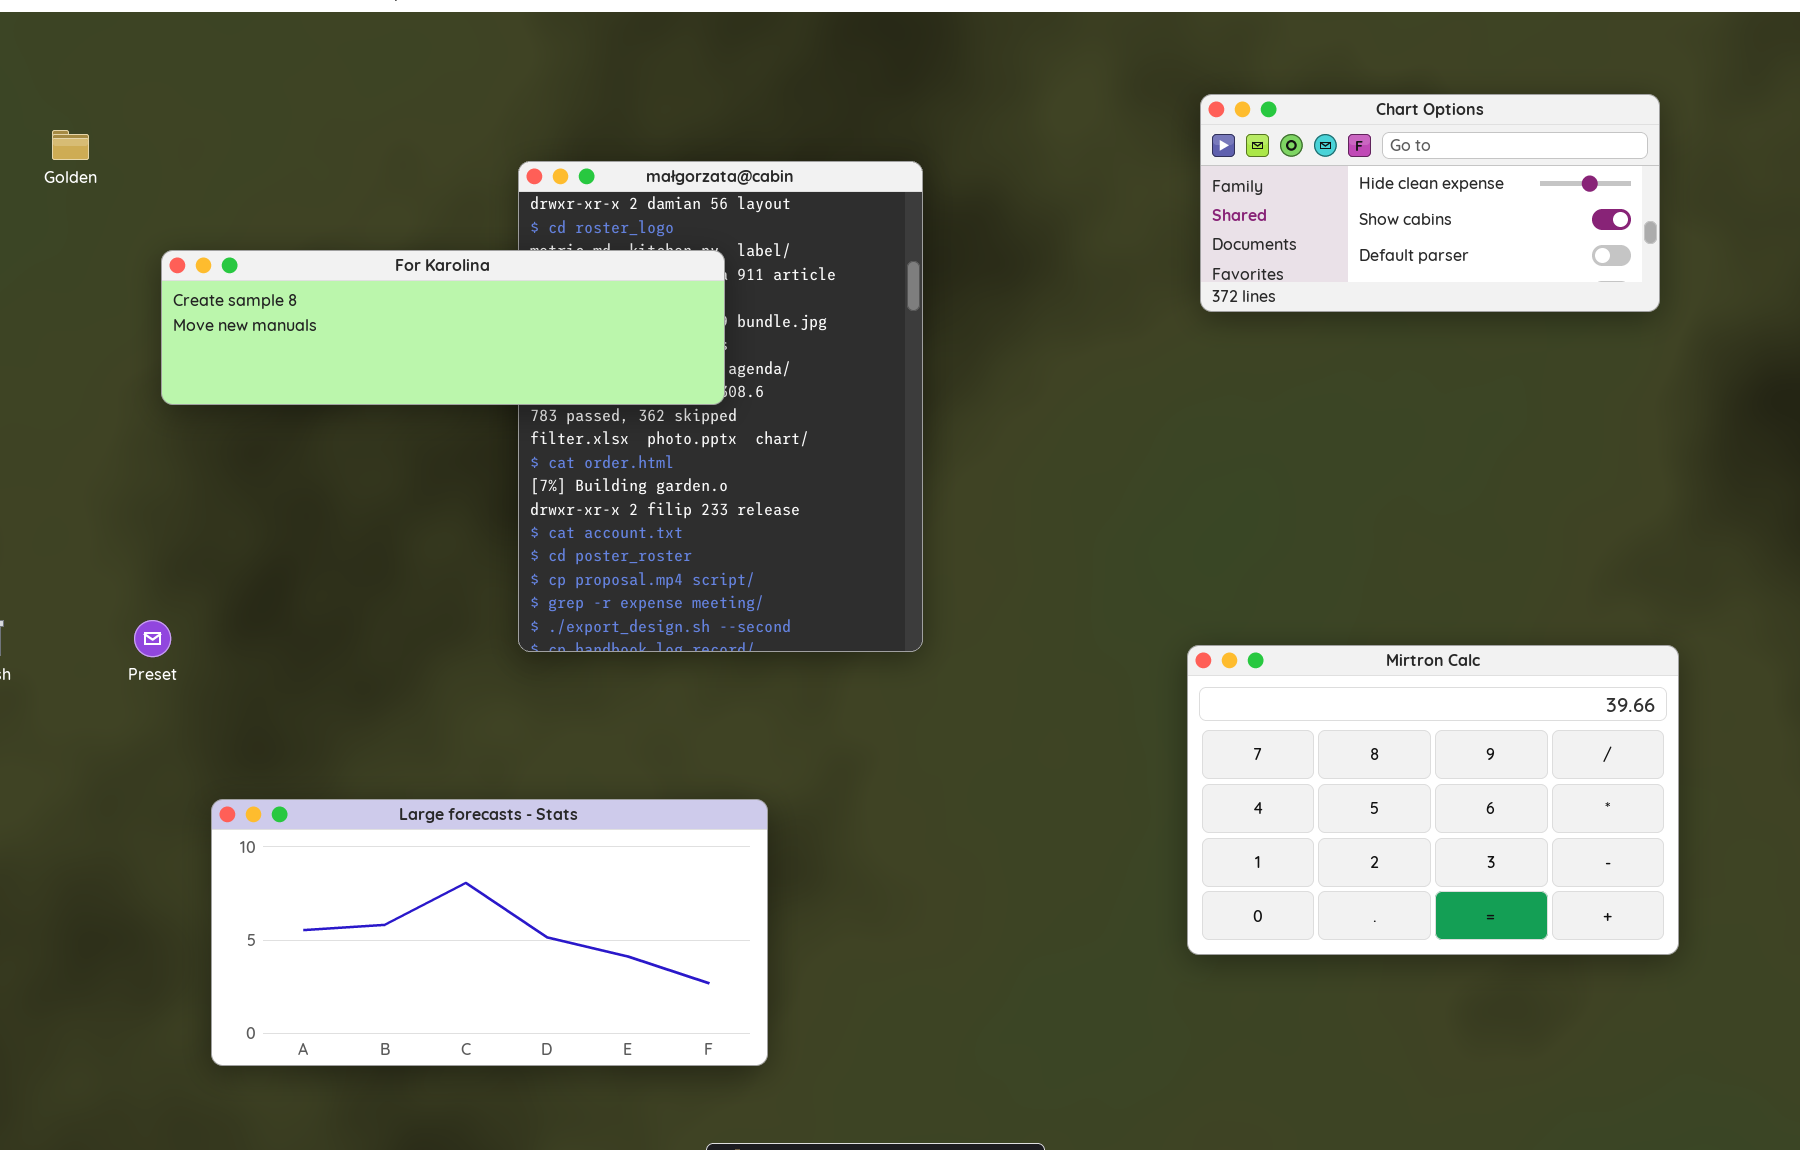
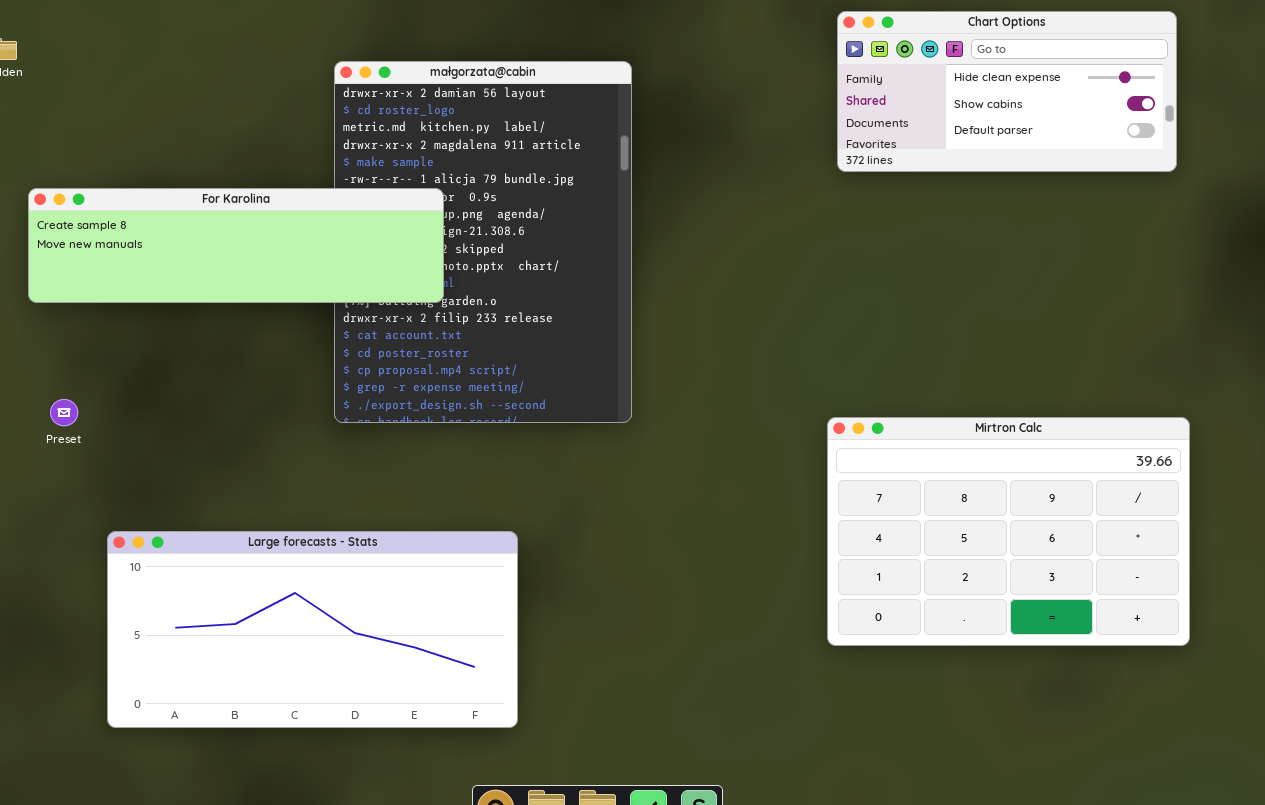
For Karolina: [161,250,725,405] -> [28,188,444,303], moved

